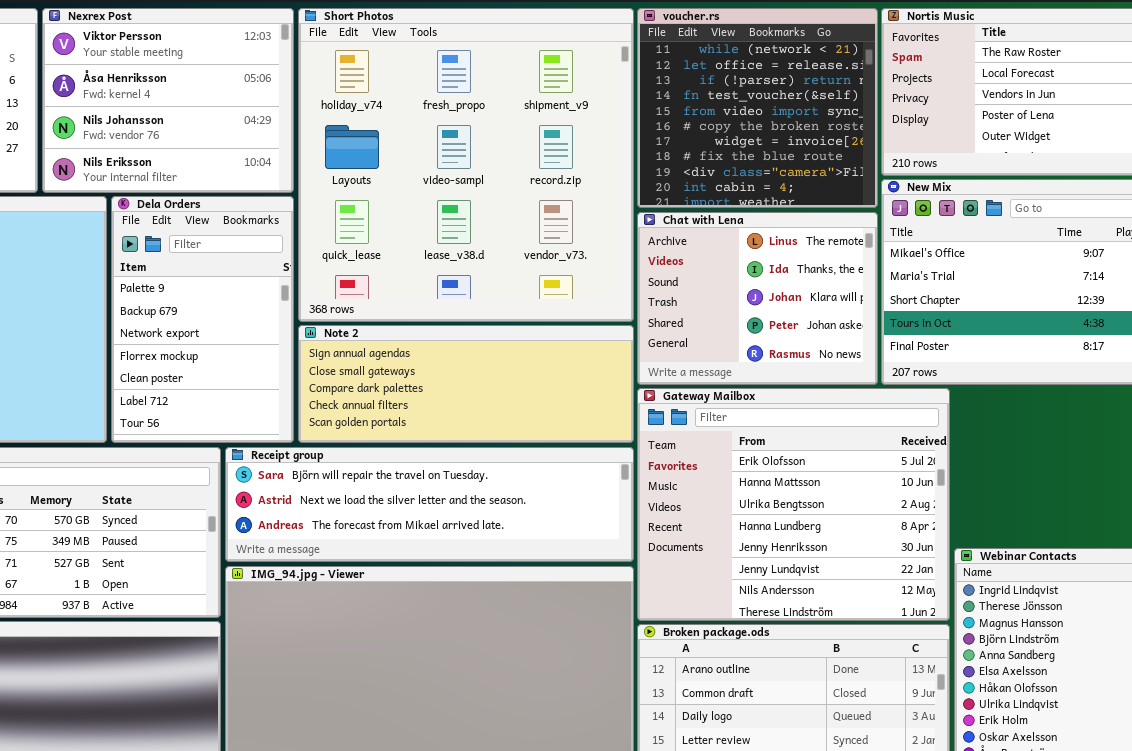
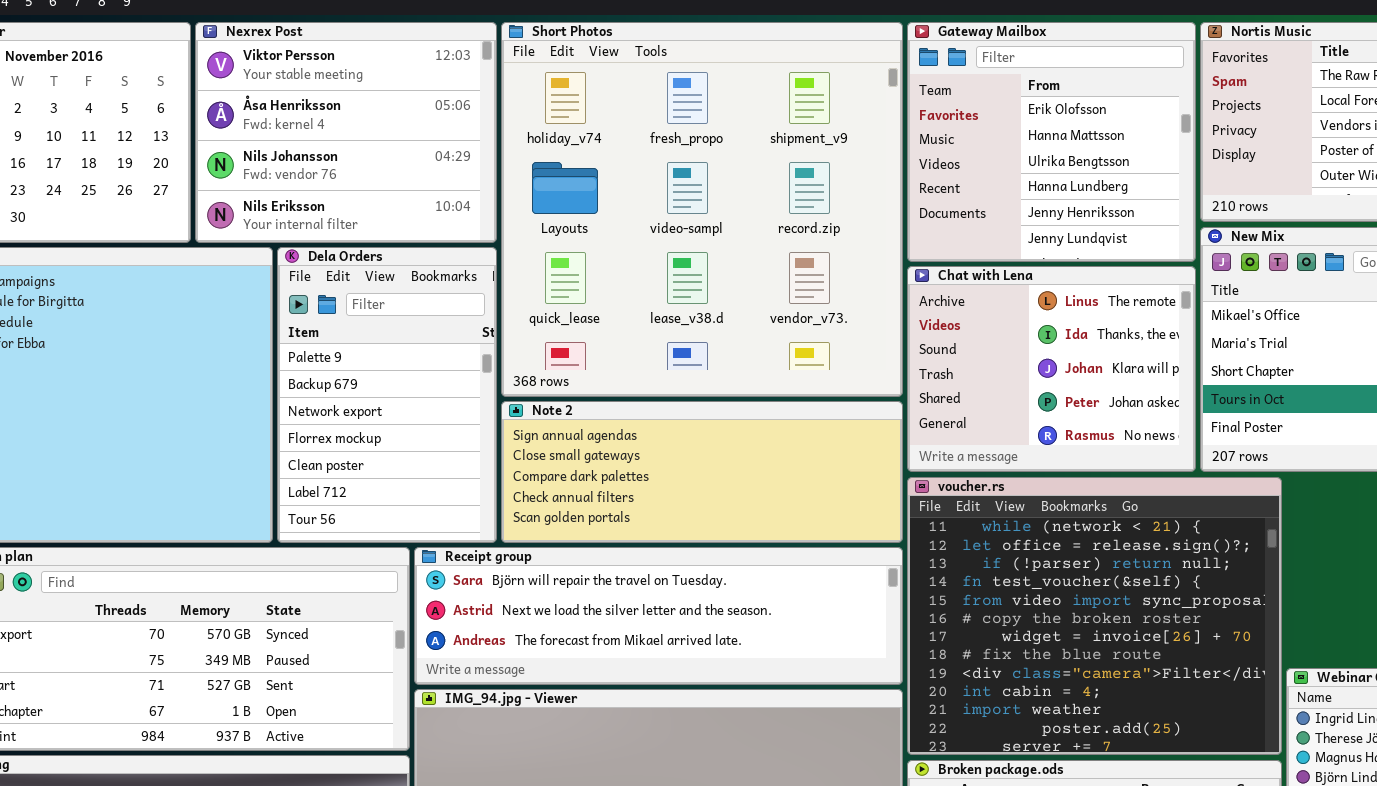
voucher.rs: [637,8,878,208] -> [907,477,1282,755], moved, resized
Gateway Mailbox: [637,388,950,621] -> [907,22,1196,262], moved, resized

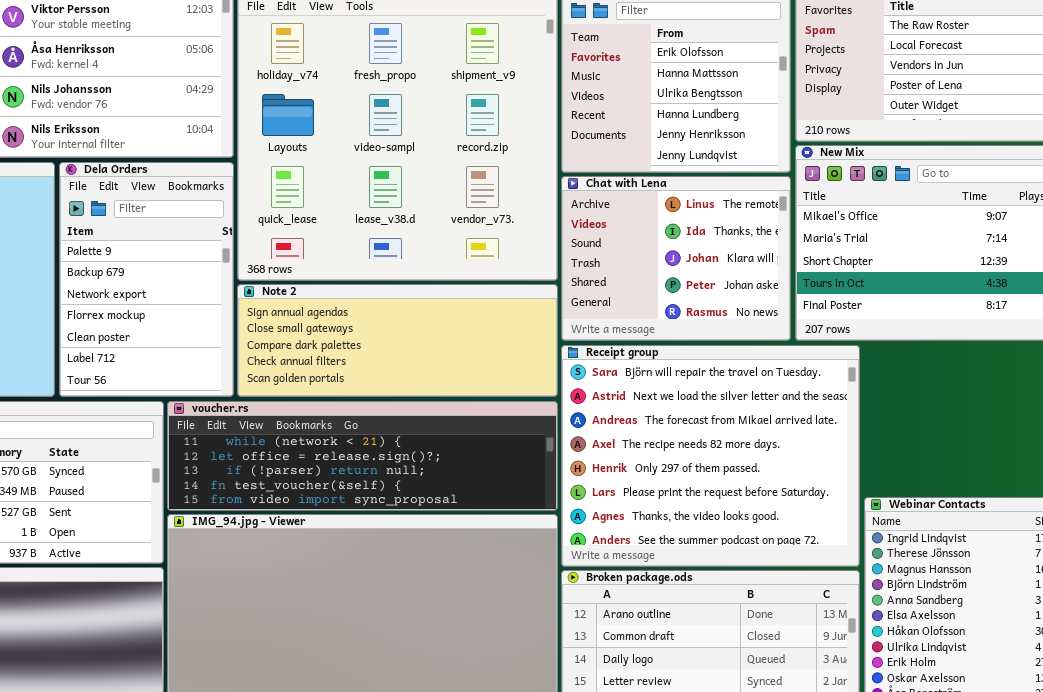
voucher.rs: [907,477,1282,755] -> [167,401,558,511], moved, resized
Receipt group: [414,547,903,685] -> [561,345,860,567], moved, resized

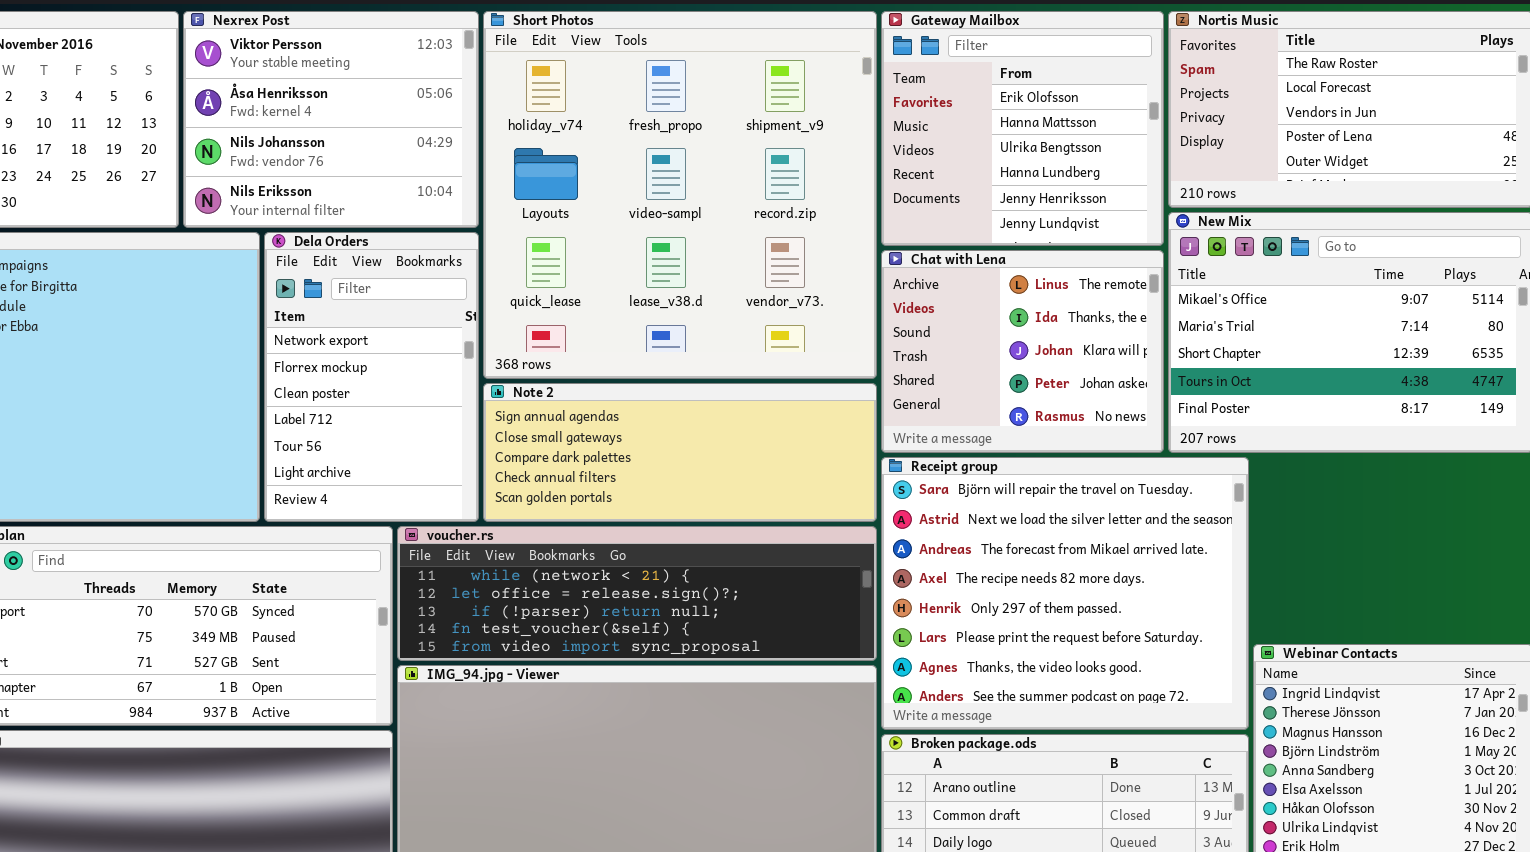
Dela Orders: [59,162,234,397] -> [264,232,479,522], scrolled down 2 rows

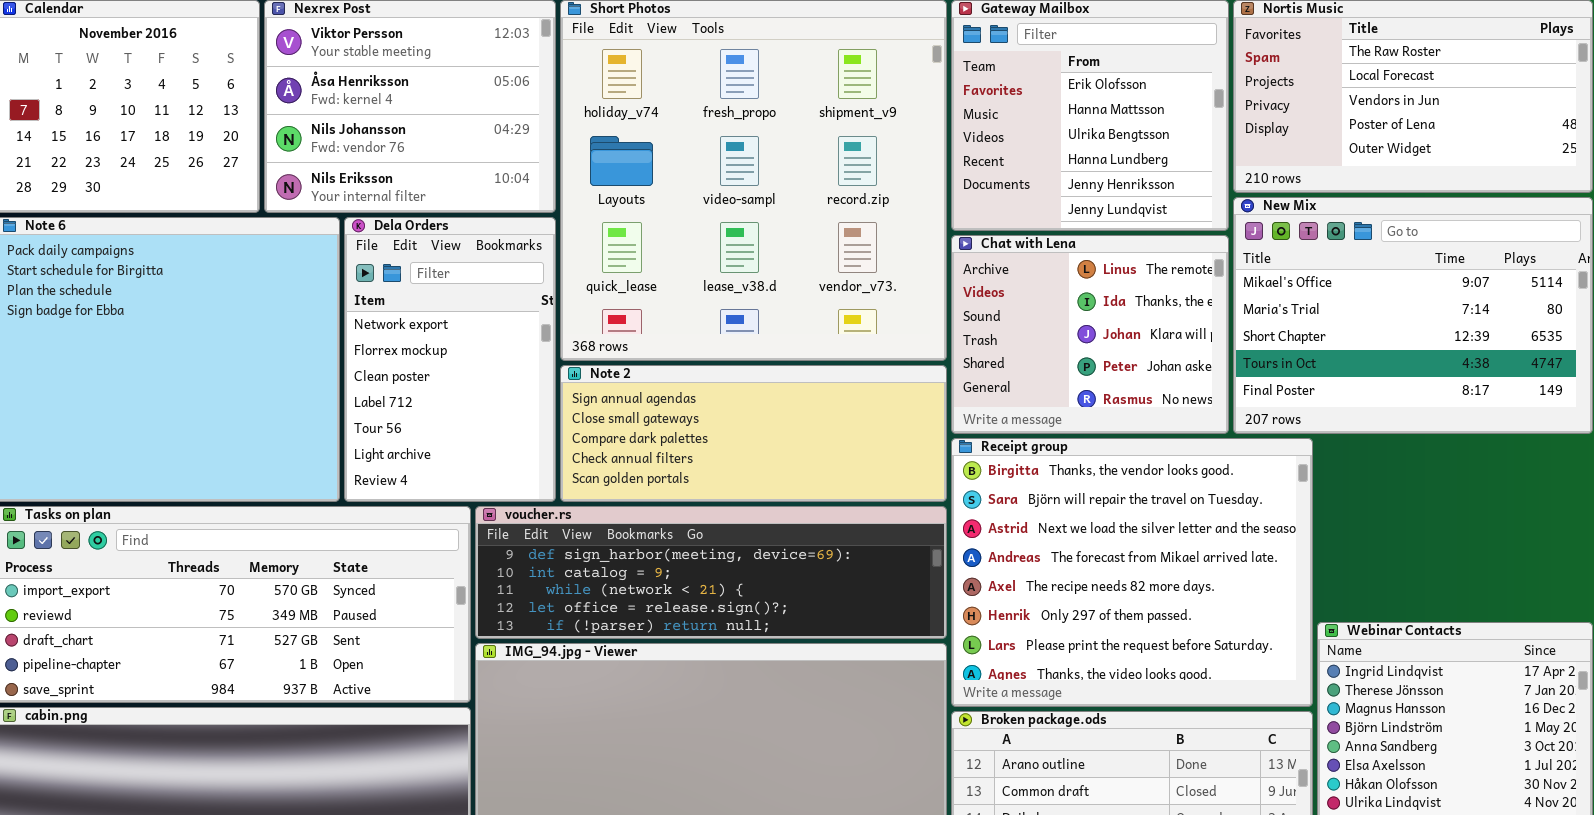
Receipt group: [881,457,1249,730] -> [951,438,1313,707], scrolled up 1 row
voucher.rs: [397,526,877,661] -> [475,506,947,639], scrolled up 2 rows

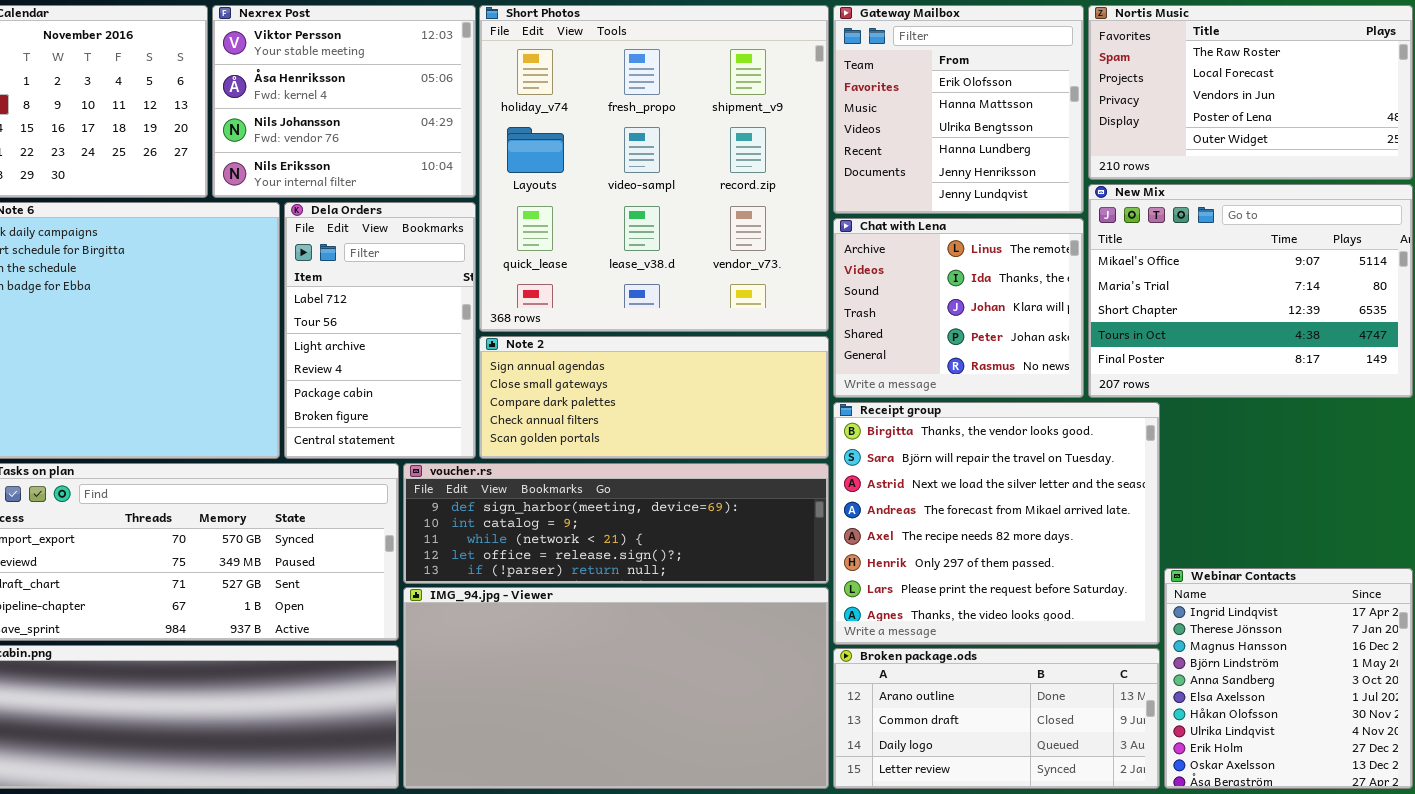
Dela Orders: [344,217,556,502] -> [284,202,476,459], scrolled down 3 rows

